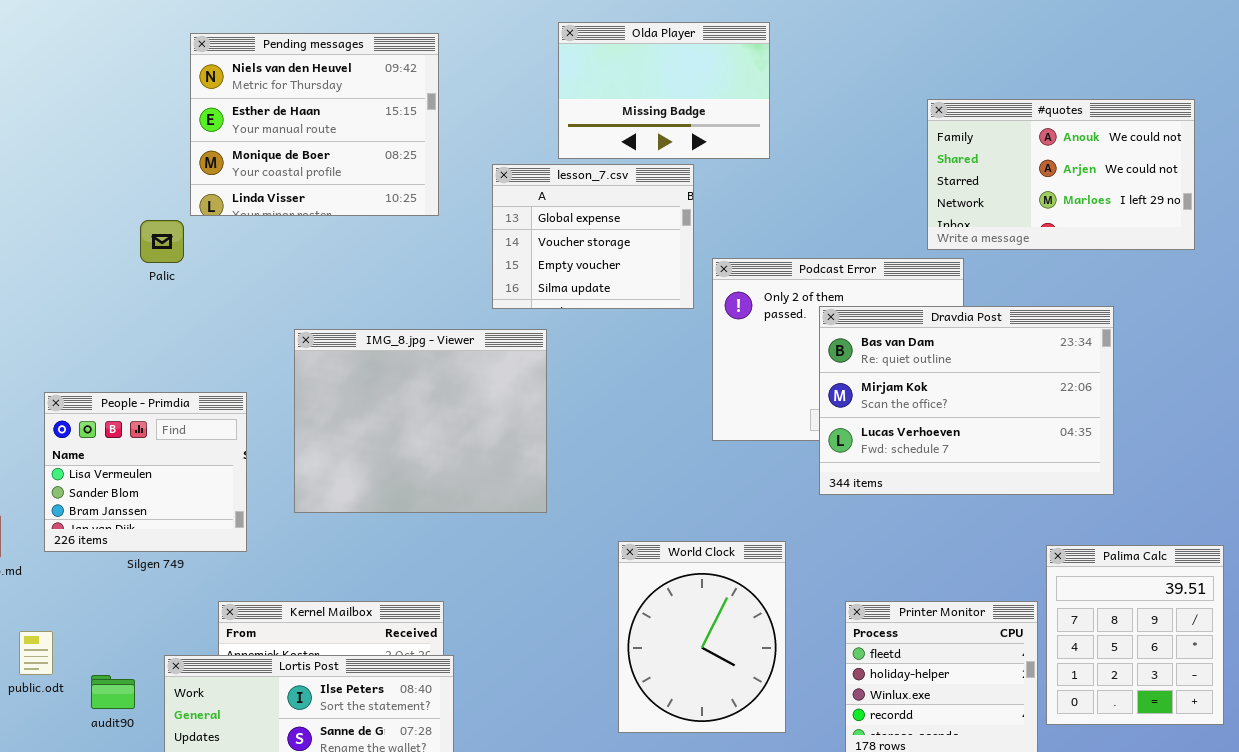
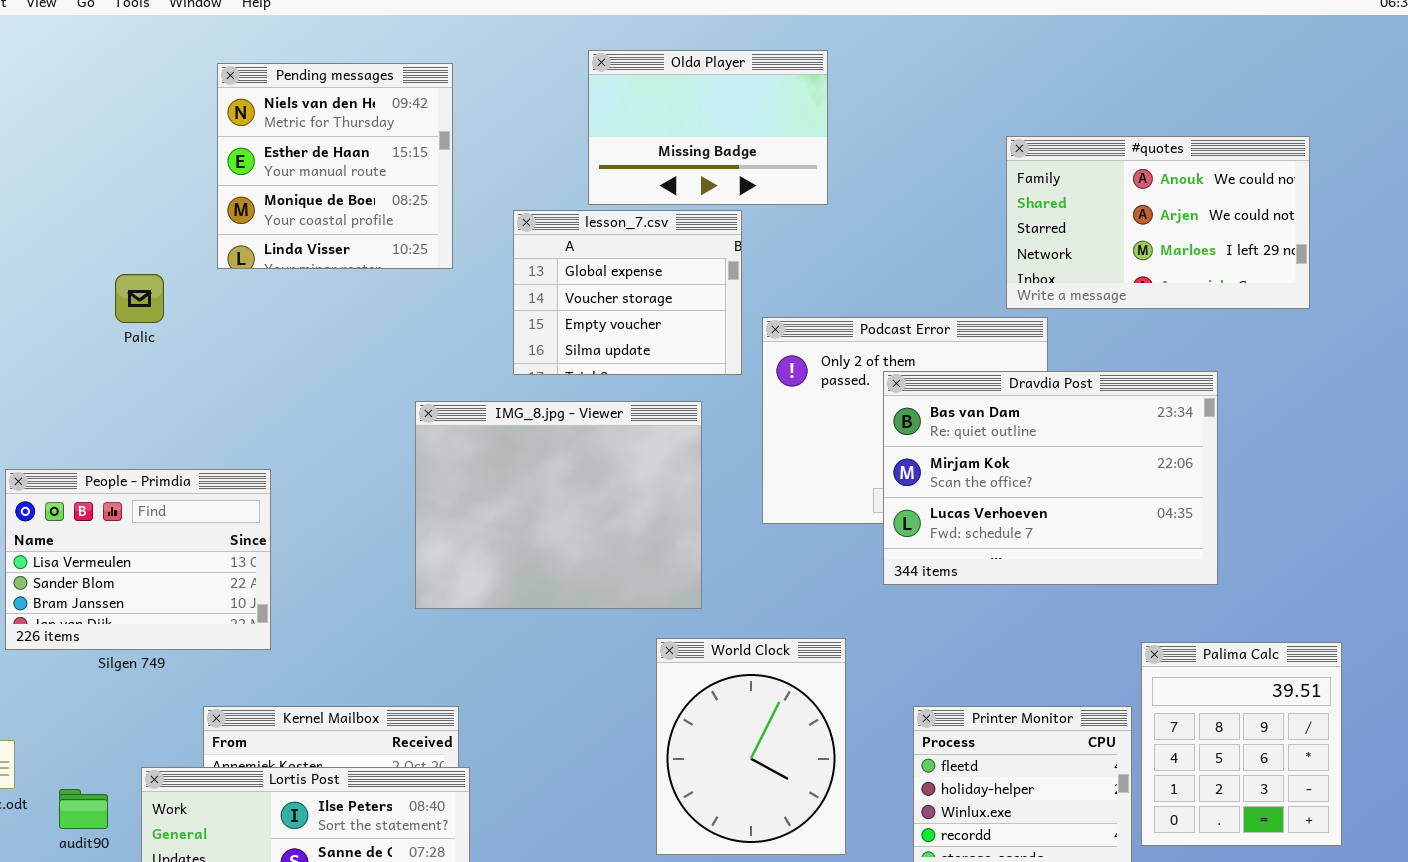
Pending messages: [190,33,439,216] -> [217,63,453,269], resized
IMG_8.jpg - Viewer: [294,329,547,513] -> [415,401,702,609], moved
People - Primdia: [44,392,247,552] -> [5,469,271,650], resized

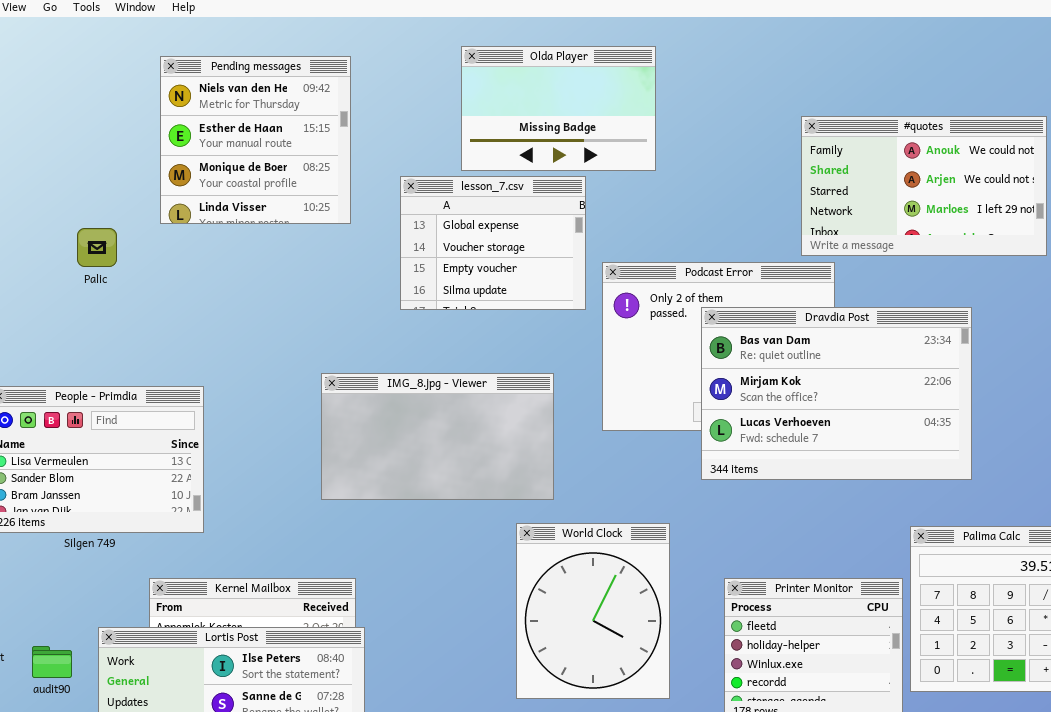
IMG_8.jpg - Viewer: [415,401,702,609] -> [321,373,554,500], resized

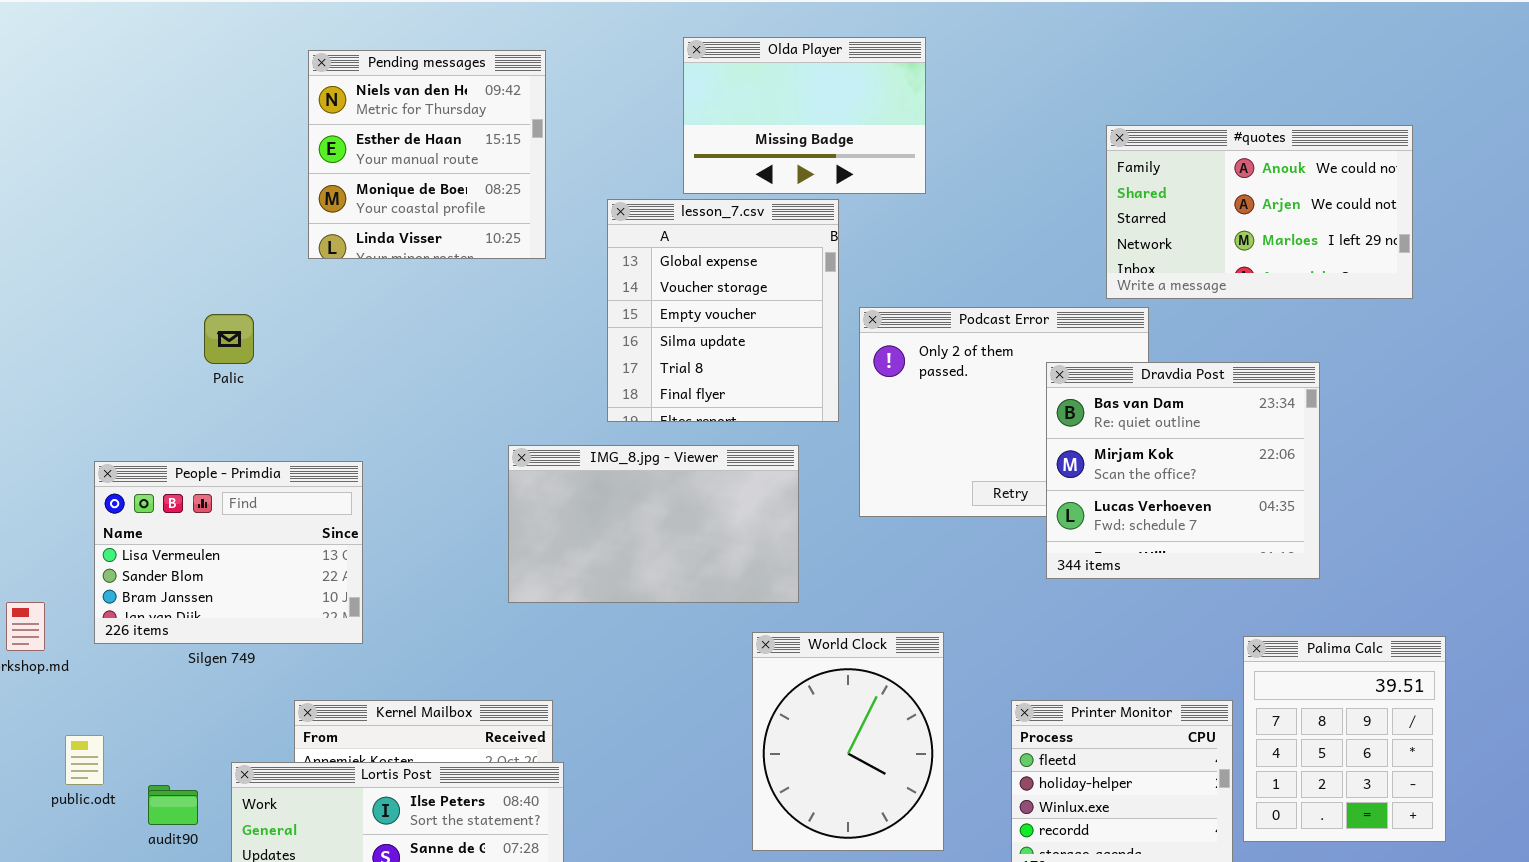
lesson_7.csv: [400,176,586,310] -> [607,199,839,422], resized
Palic: [77,228,117,267] -> [204,314,254,364], moved
Dravdia Post: [701,307,972,480] -> [1046,362,1320,579], resized

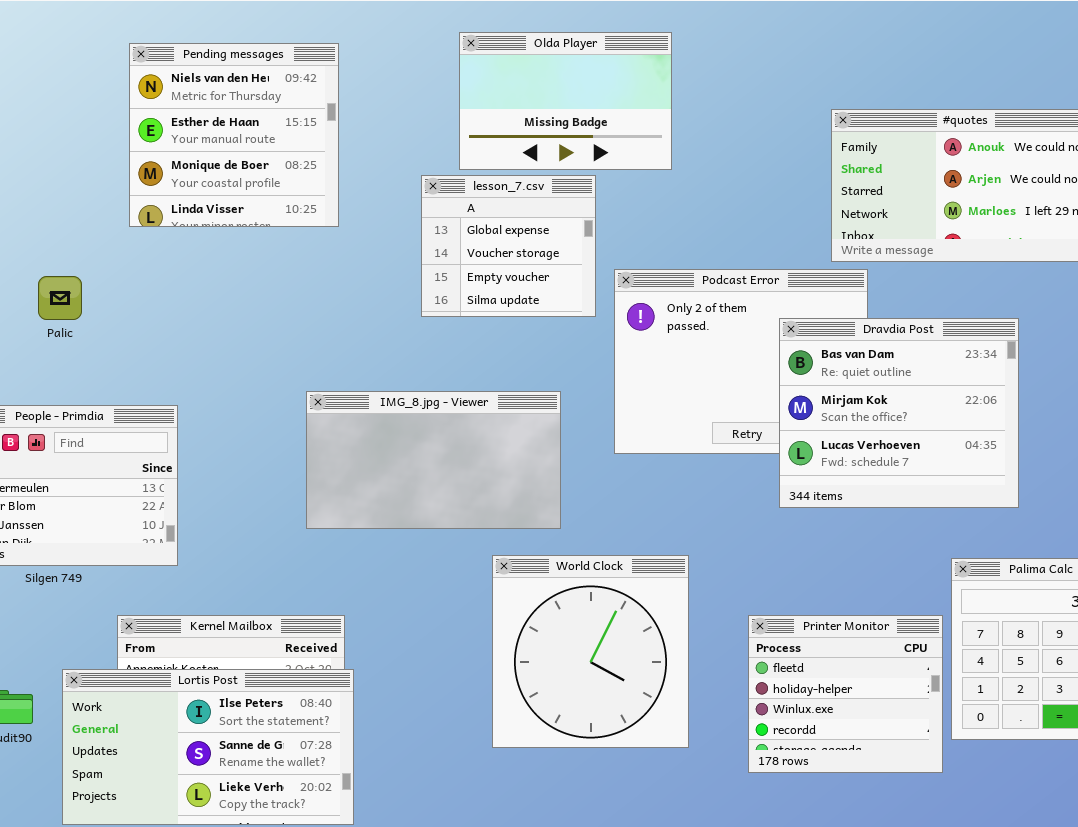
lesson_7.csv: [607,199,839,422] -> [421,175,596,317], resized
World Clock: [752,632,944,851] -> [492,555,689,748], resized

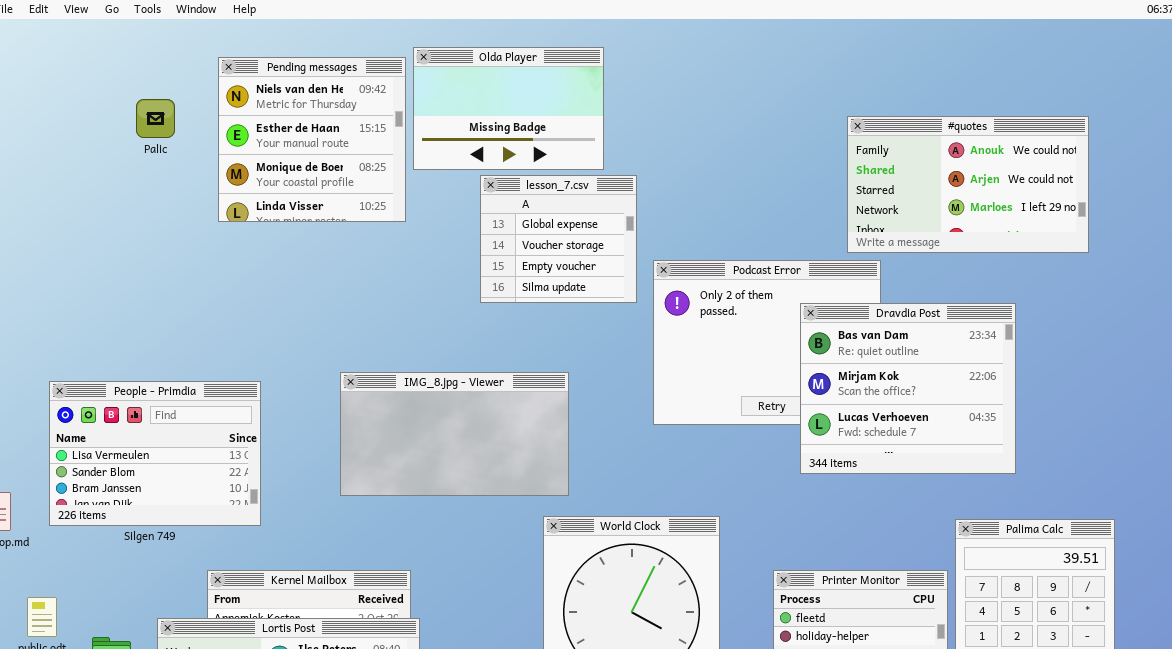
Olda Player: [459,32,672,170] -> [413,47,604,170], moved
Palic: [38,276,82,320] -> [136,99,175,138], moved
IMG_8.jpg - Viewer: [306,391,561,529] -> [340,372,569,496], moved

